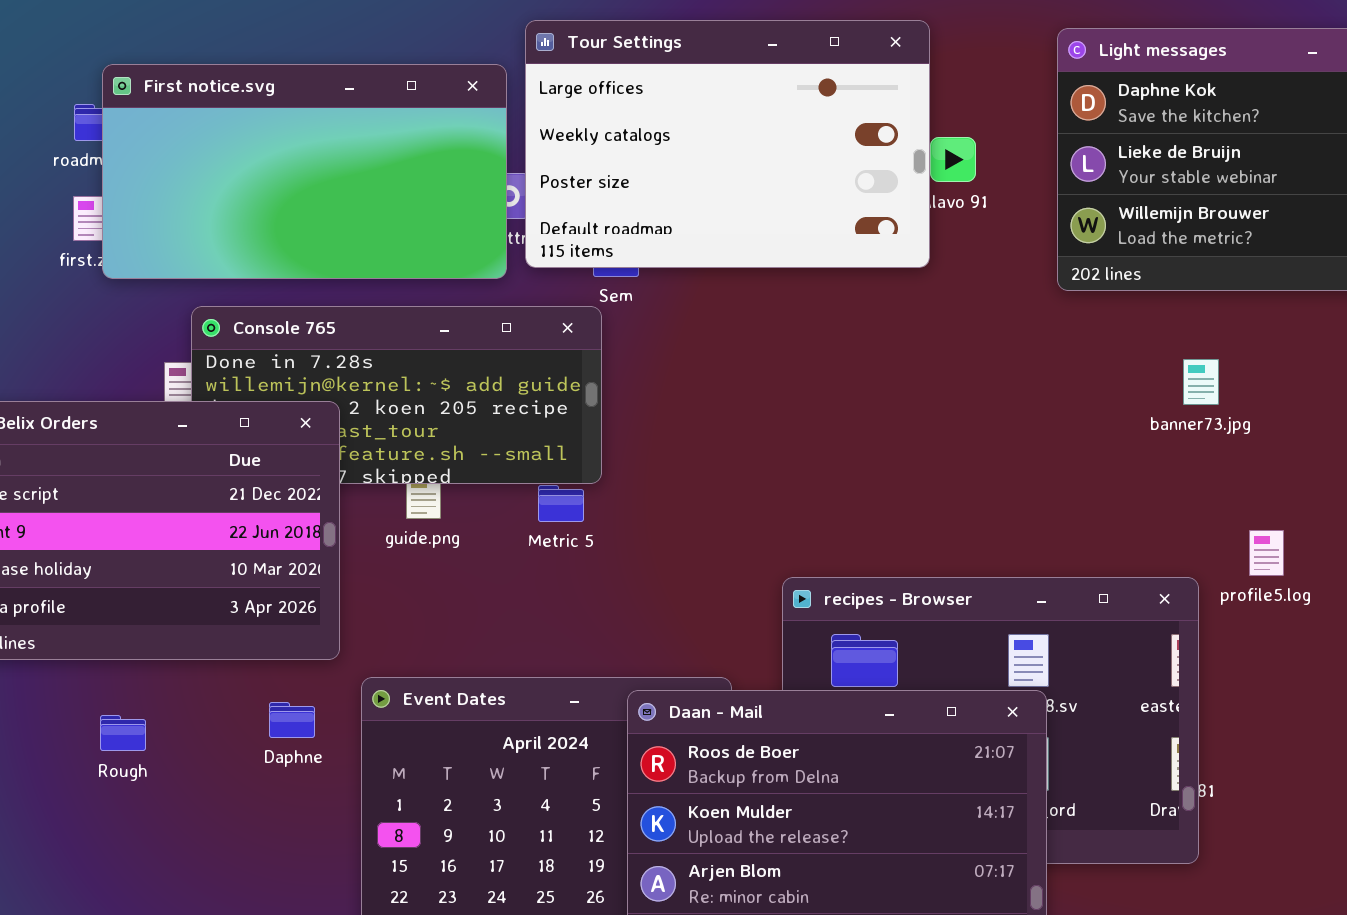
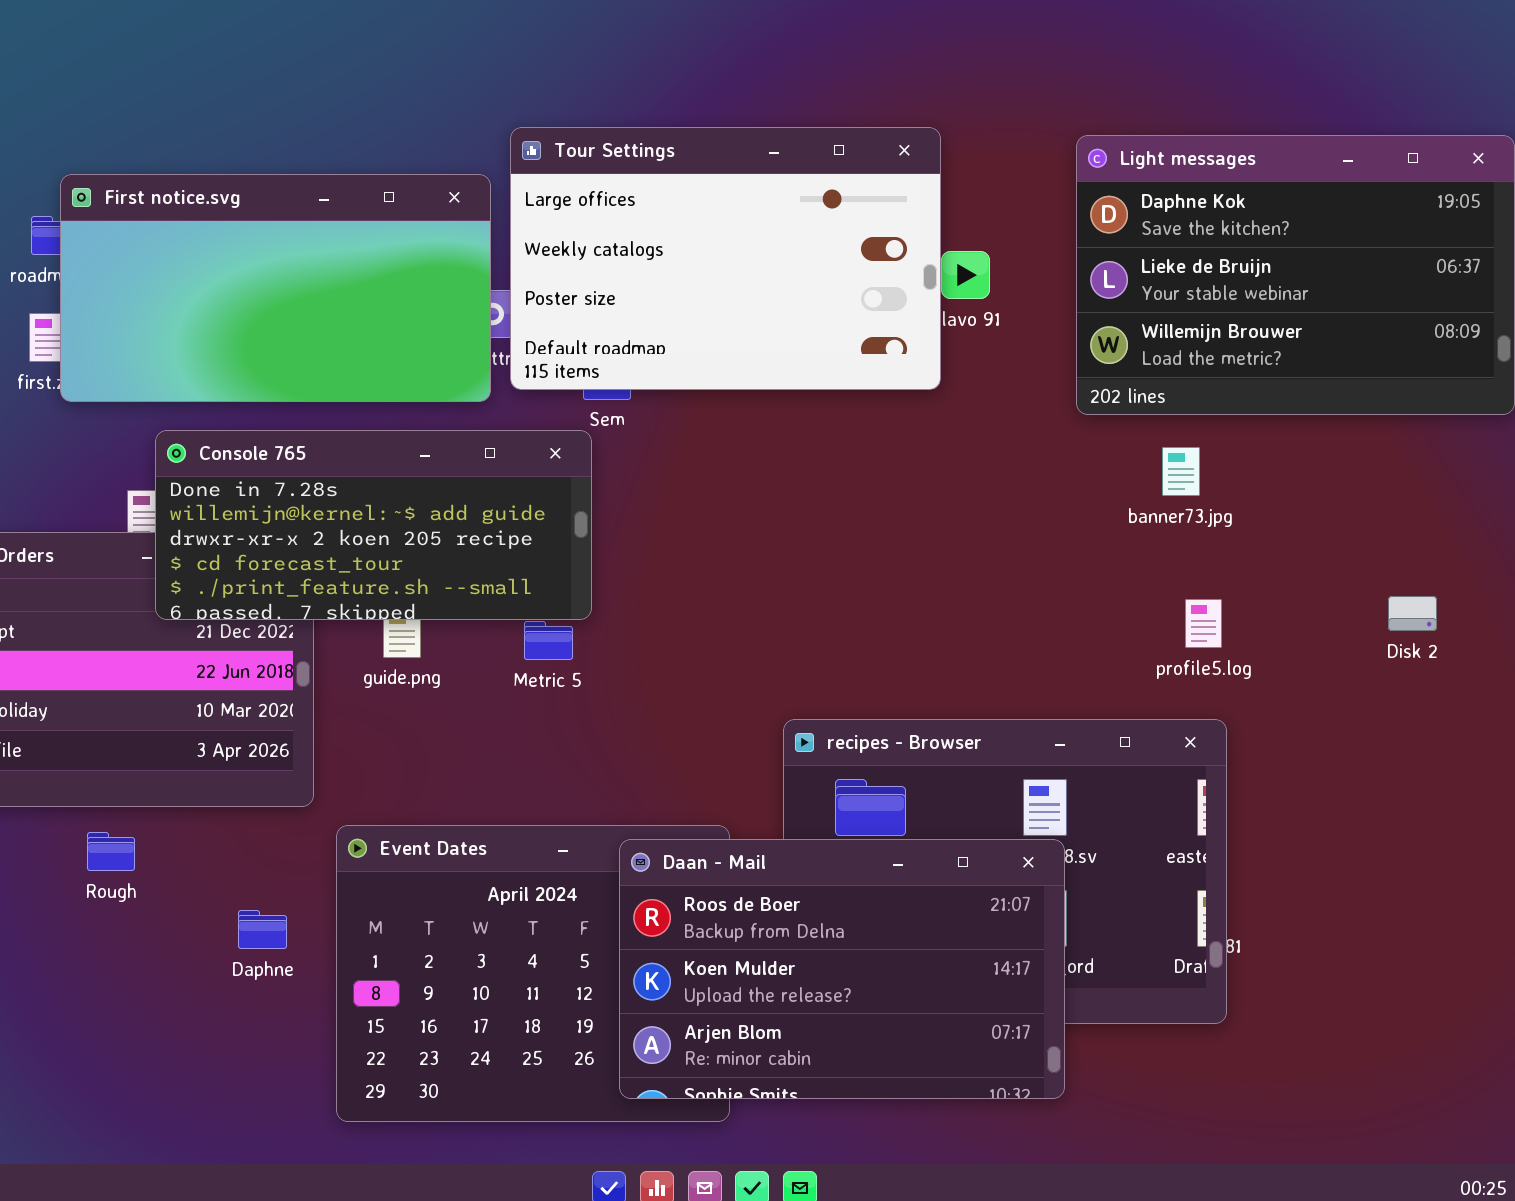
Console 765: [191,306,602,484] -> [155,430,592,620], raised
banner73.jpg: [1183,359,1219,405] -> [1162,447,1200,496], moved
profile5.log: [1249,530,1284,576] -> [1185,599,1222,648], moved
Daphne: [269,702,315,738] -> [238,910,287,949], moved
Rough: [100,715,146,751] -> [87,832,135,871], moved

